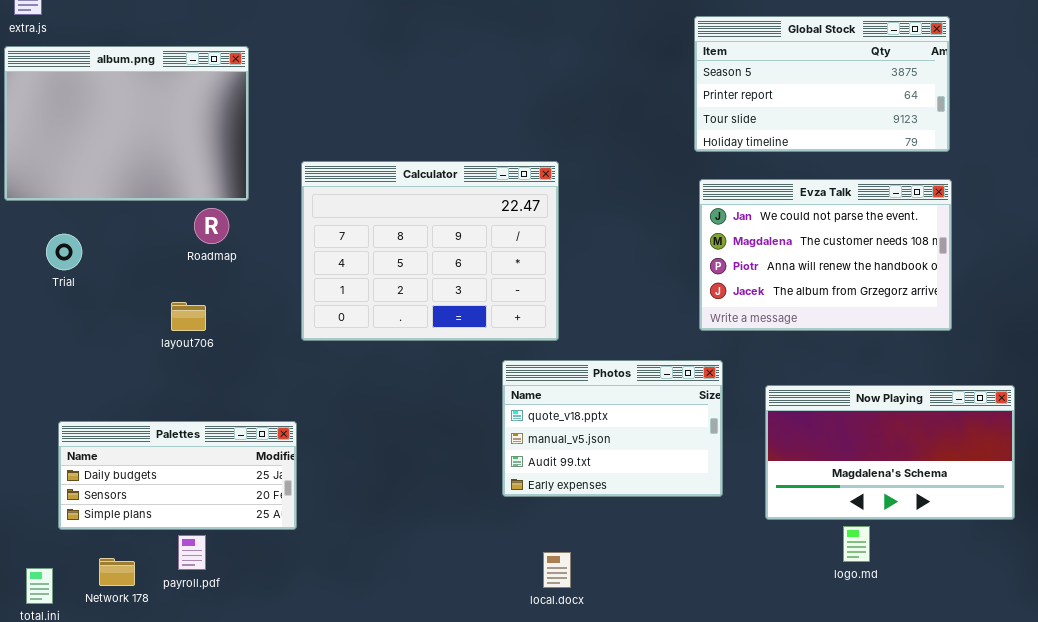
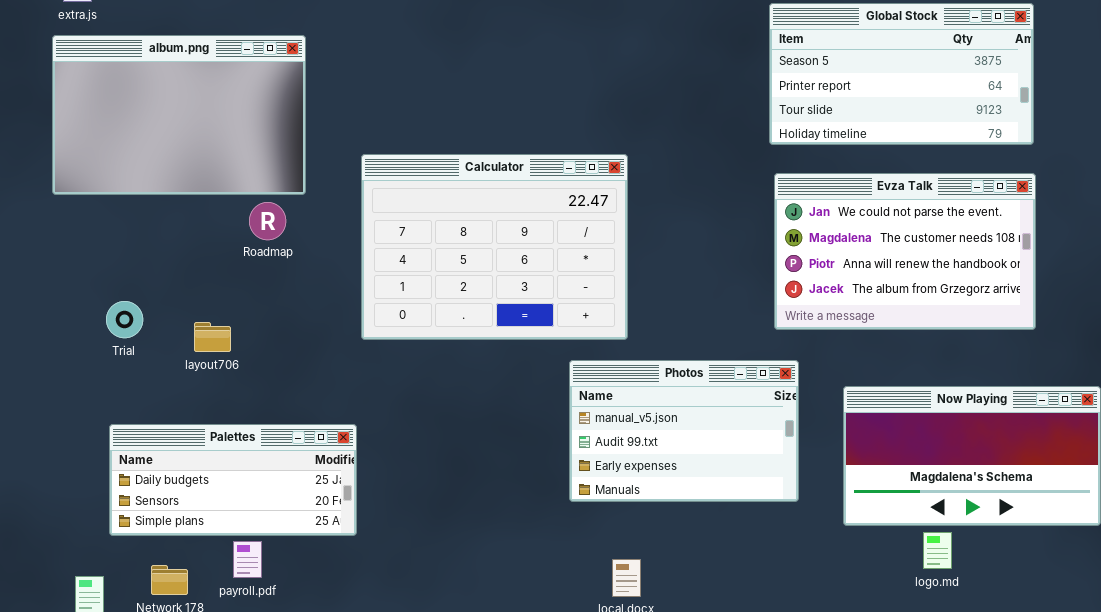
Trial: [46,234,82,270] -> [106,301,143,338], moved
layout706: [171,302,206,331] -> [194,322,231,352], moved
Photos: [502,360,723,497] -> [569,360,799,502], scrolled down 1 row

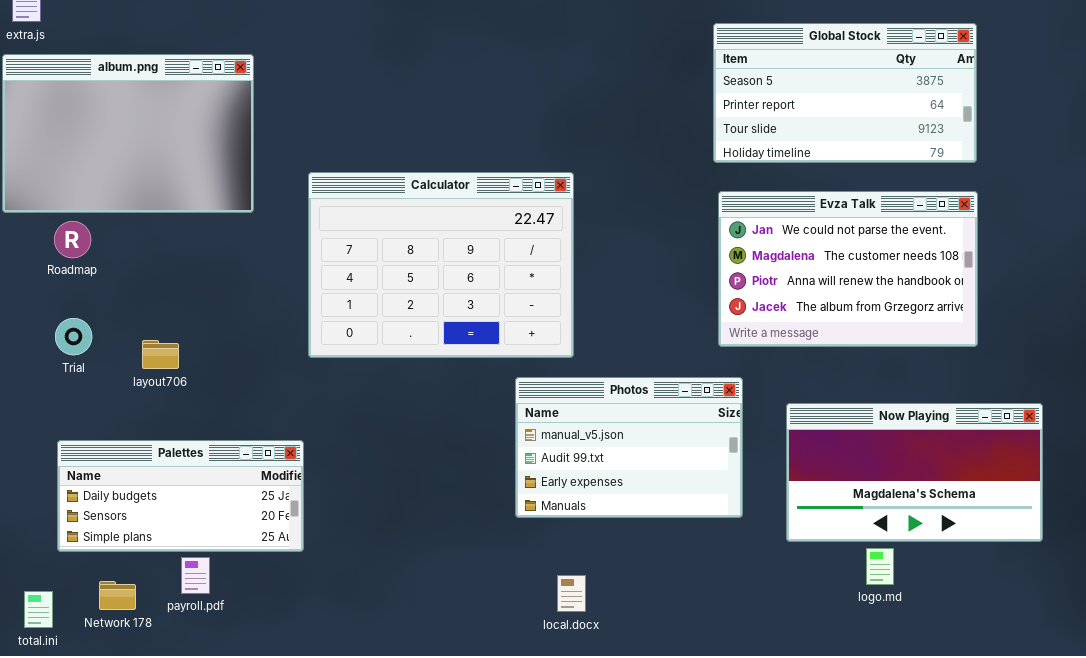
Roadmap: [249,202,286,240] -> [54,221,91,258], moved

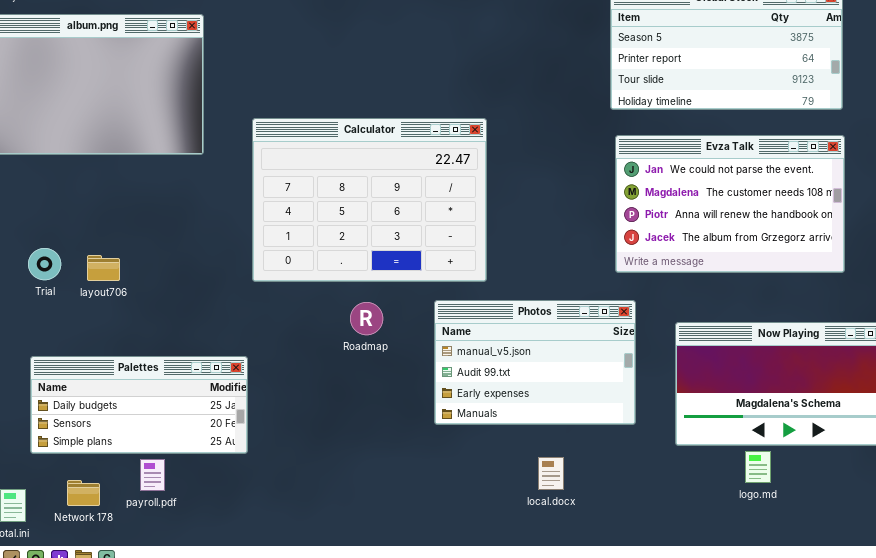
Roadmap: [54,221,91,258] -> [350,302,383,335], moved
layout706: [142,340,179,369] -> [87,255,120,281], moved
local.docx: [557,575,586,612] -> [538,457,564,490], moved

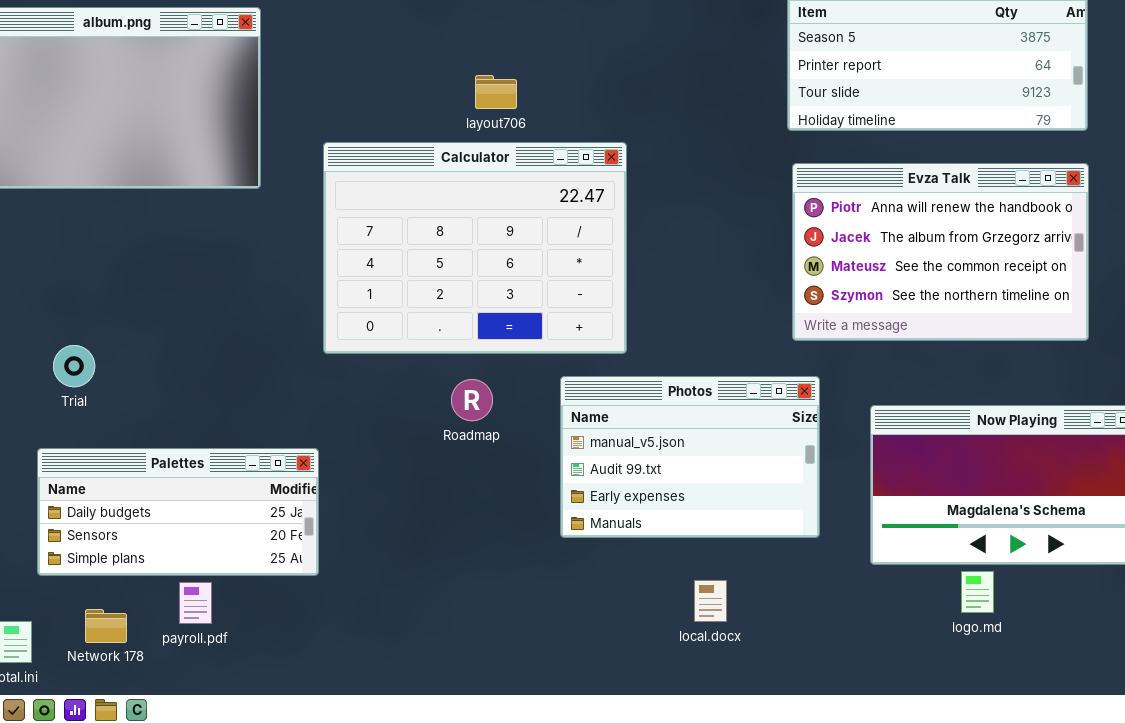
Evza Talk: [615,135,845,273] -> [792,163,1089,341], scrolled down 2 rows
Trial: [28,248,61,280] -> [53,345,95,387], moved
layout706: [87,255,120,281] -> [475,75,517,109], moved

